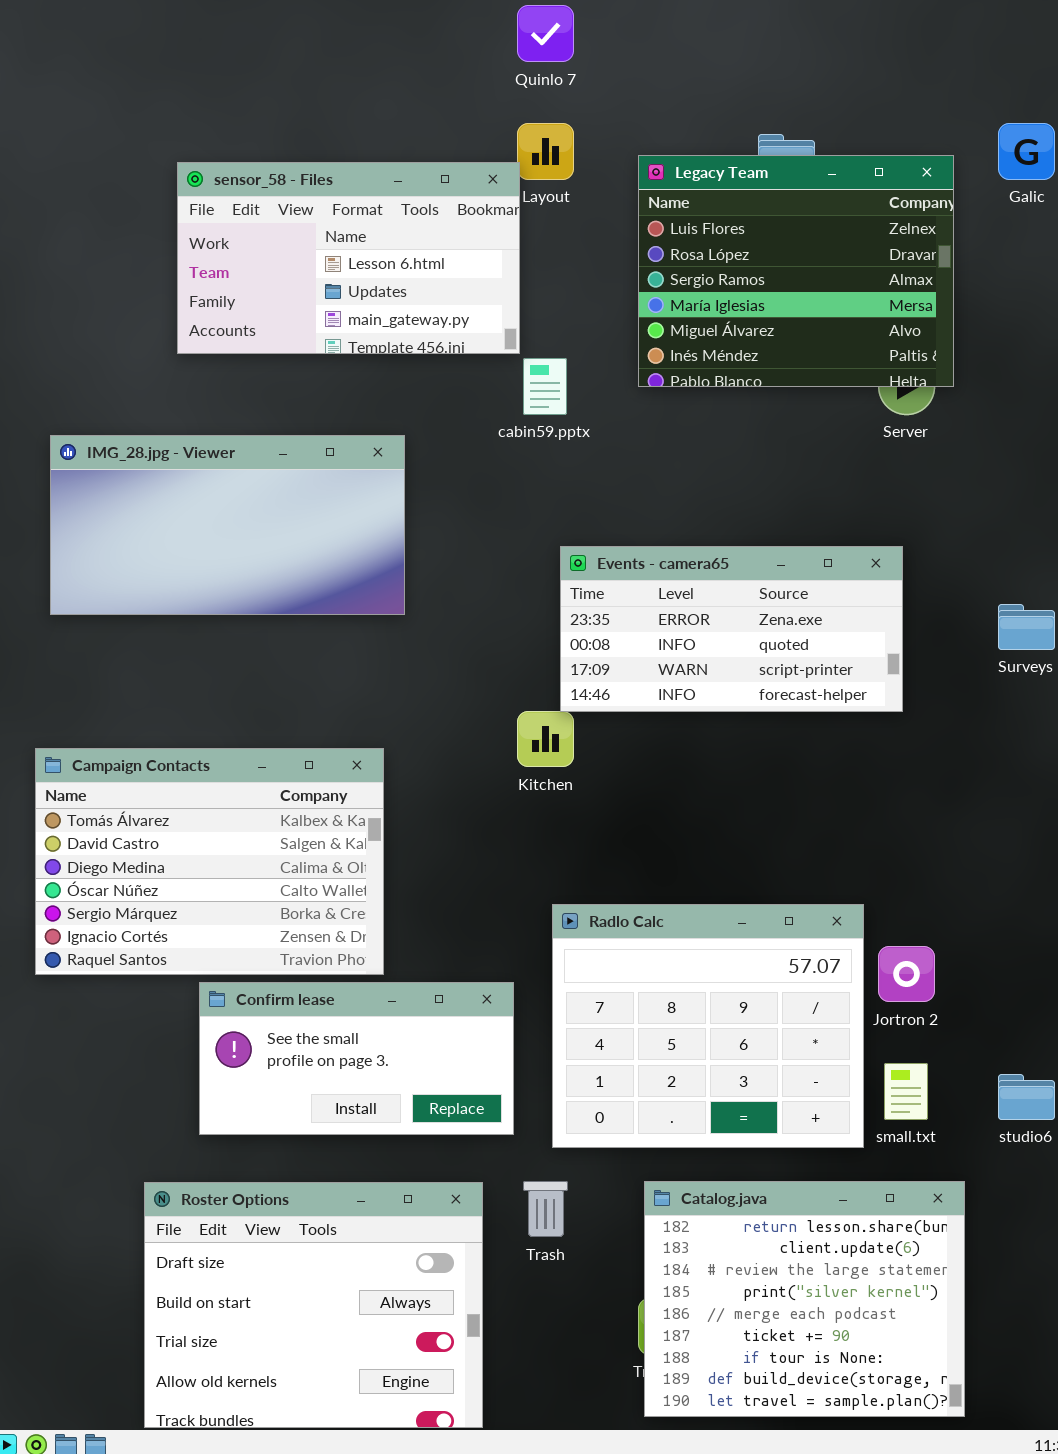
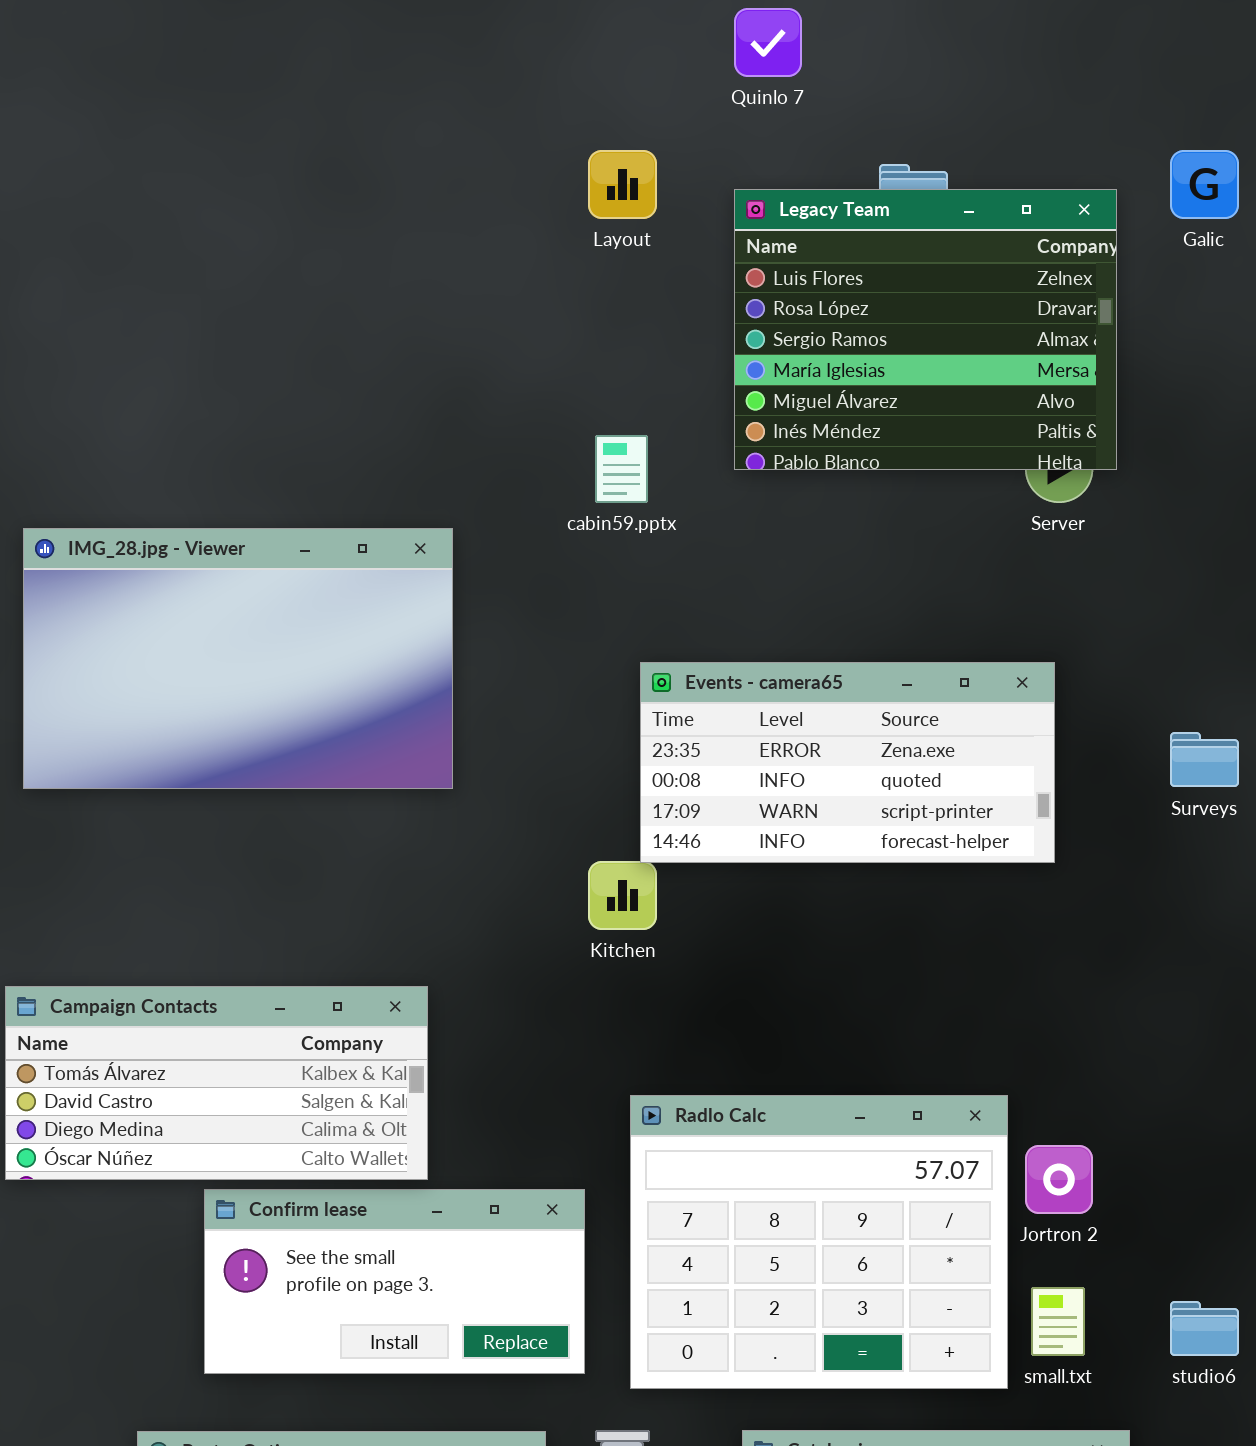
Quinlo 7: [517,5,574,62] -> [734,8,802,77], moved
sensor_58 - Files: [177,162,520,354] -> none, closed
IMG_28.jpg - Viewer: [50,435,405,615] -> [23,528,453,789], resized
Campaign Contacts: [35,748,384,975] -> [5,986,428,1180], resized

